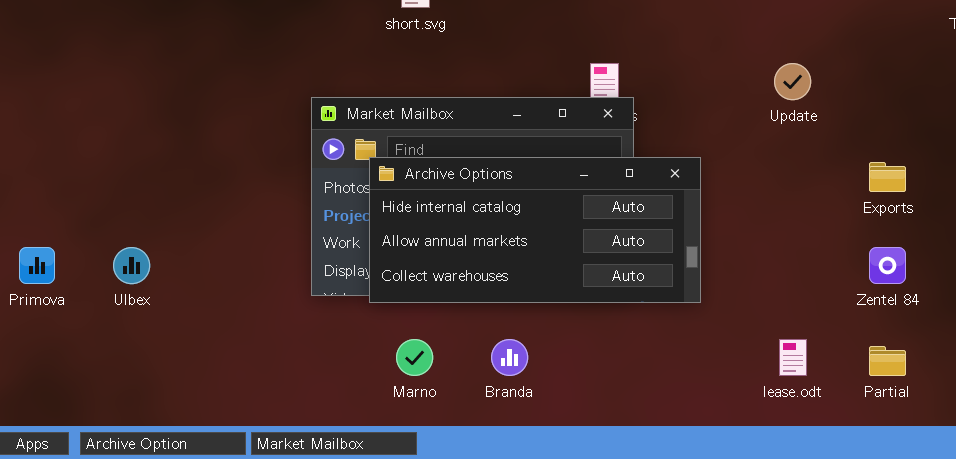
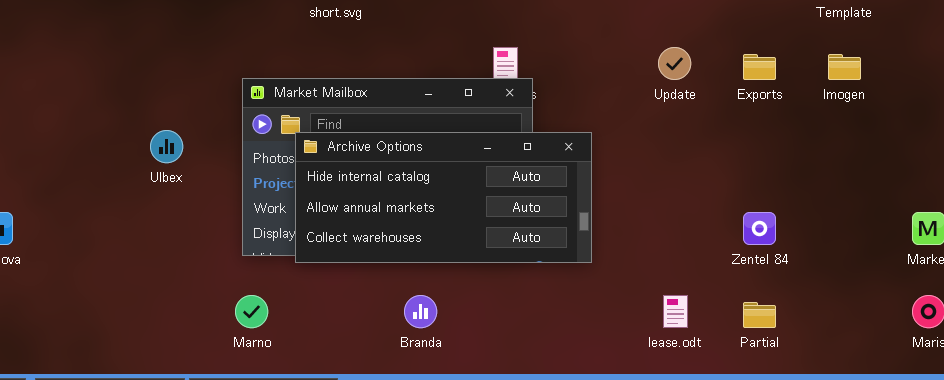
Exports: [869,162,906,192] -> [743,54,776,80], moved
Ulbex: [113,247,150,284] -> [150,130,183,163], moved
Marno: [396,339,433,376] -> [235,295,268,328], moved

